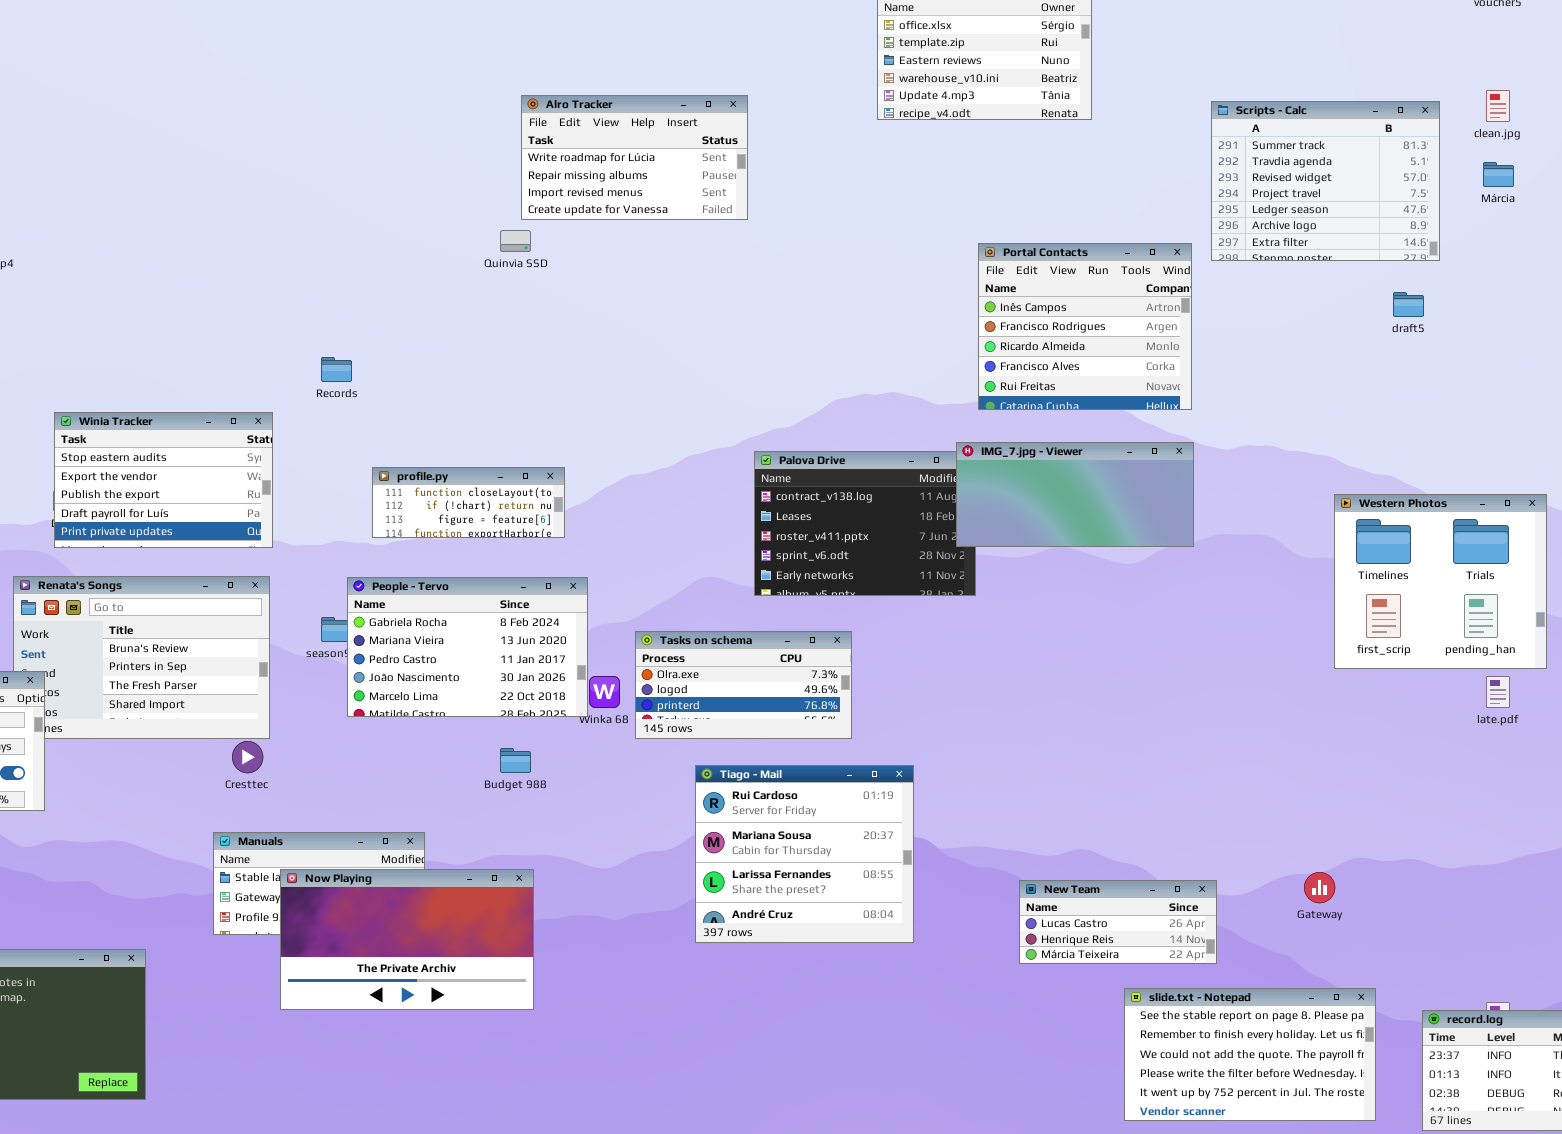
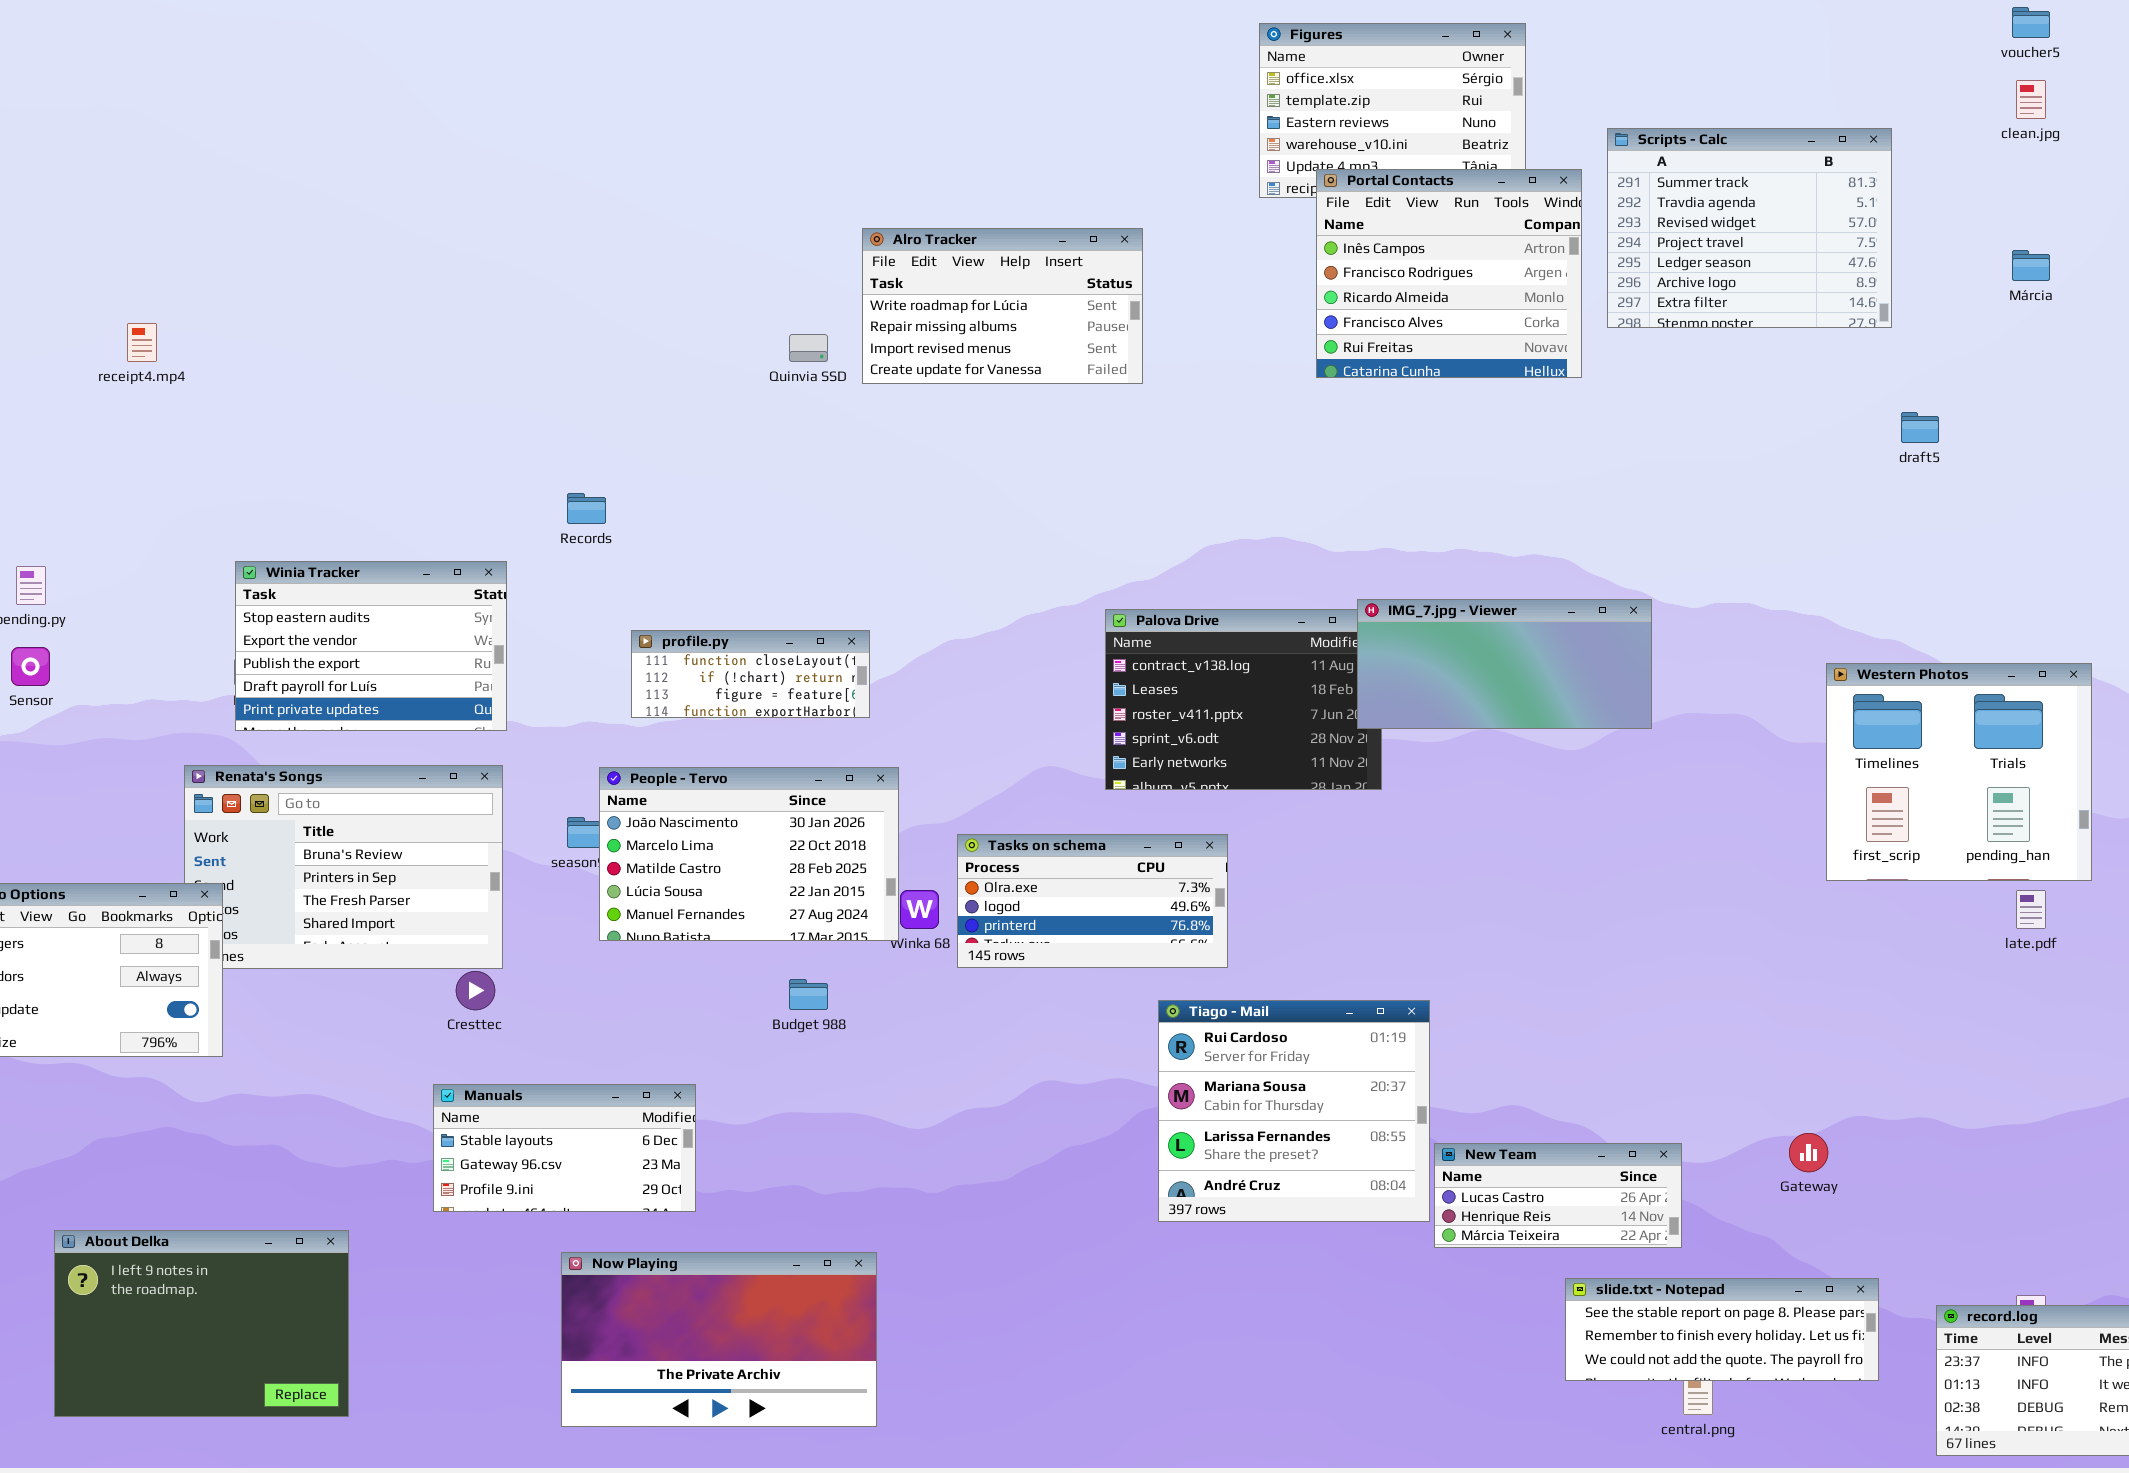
clean.jpg: [1486,90,1510,122] -> [2016,80,2046,119], moved
Alro Tracker: [521,95,748,220] -> [862,228,1143,384], moved
Scripts - Calc: [1211,101,1440,261] -> [1607,128,1892,328], moved
Portal Contacts: [978,243,1192,410] -> [1316,169,1582,378], moved
People - Tervo: [347,577,588,717] -> [599,767,899,941], scrolled down 3 rows
Tiago - Mail: [695,765,914,943] -> [1158,1000,1430,1222], moved
Now Playing: [280,869,534,1010] -> [561,1252,877,1427], moved
slide.txt - Notepad: [1124,988,1376,1121] -> [1565,1278,1879,1381], resized

